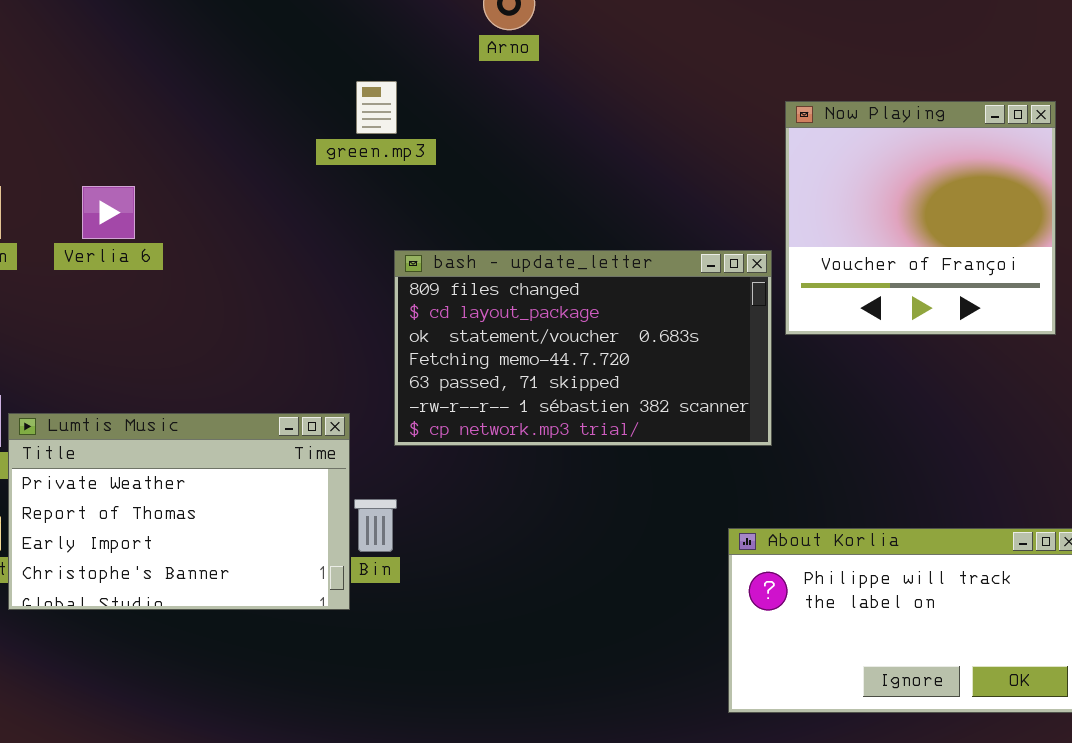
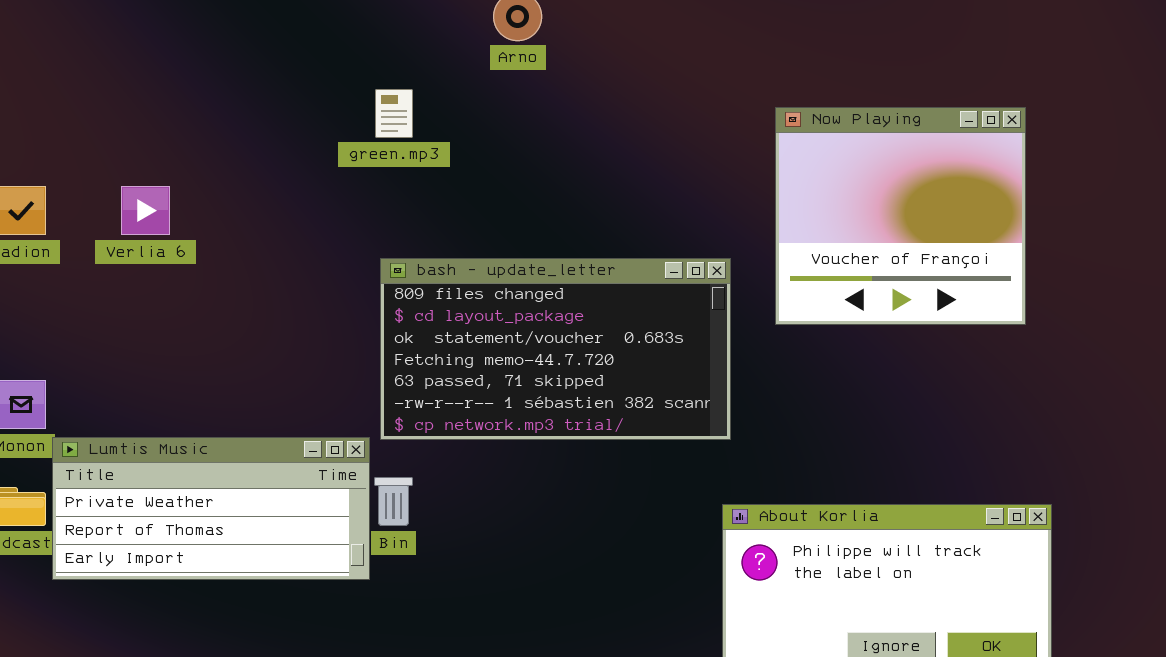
bash - update_letter: [394,250,772,446] -> [380,258,731,440], moved
Lumtis Music: [8,413,350,610] -> [52,437,370,580], resized

